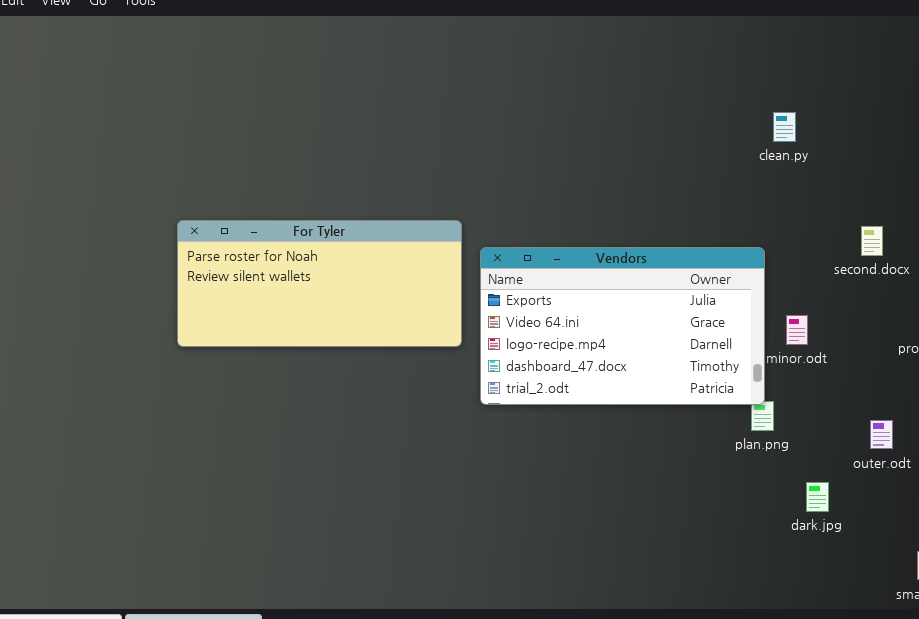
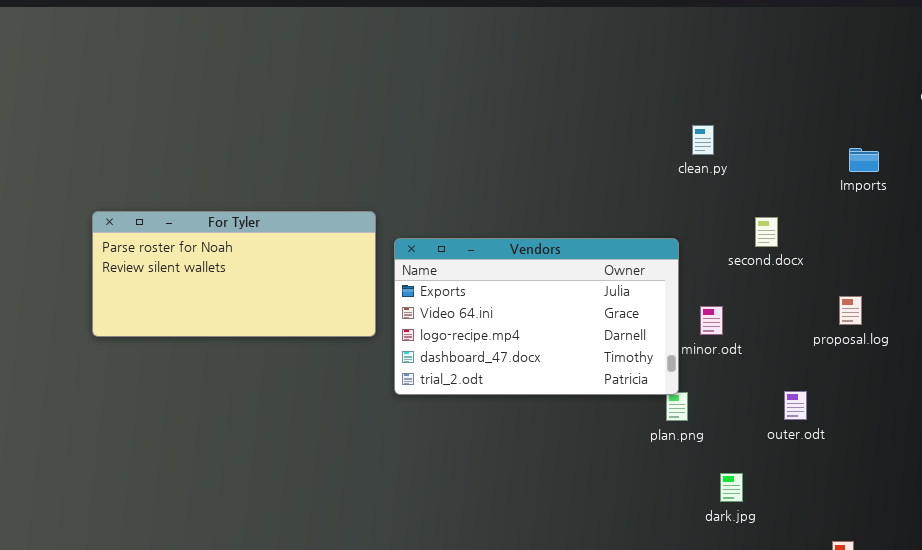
clean.py: [773,112,796,142] -> [692,125,714,155], moved
second.docx: [861,226,883,256] -> [755,217,778,247], moved
outer.odt: [870,420,893,449] -> [784,391,807,420], moved

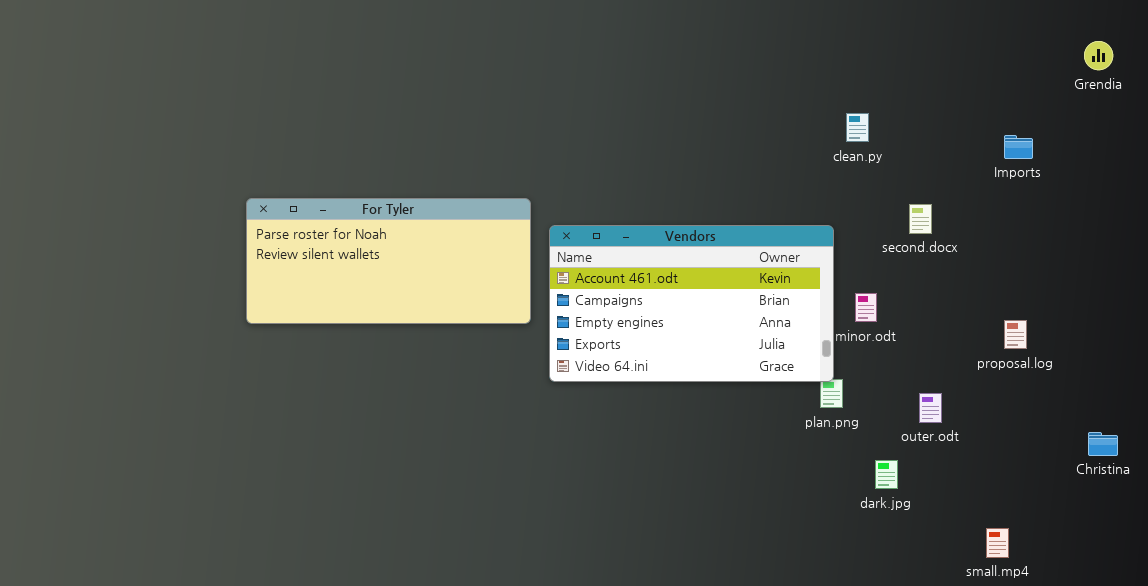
Vendors: [394,238,679,395] -> [549,225,834,382], scrolled up 3 rows
proposal.log: [839,296,862,325] -> [1004,320,1027,349], moved
outer.odt: [784,391,807,420] -> [919,393,942,423], moved

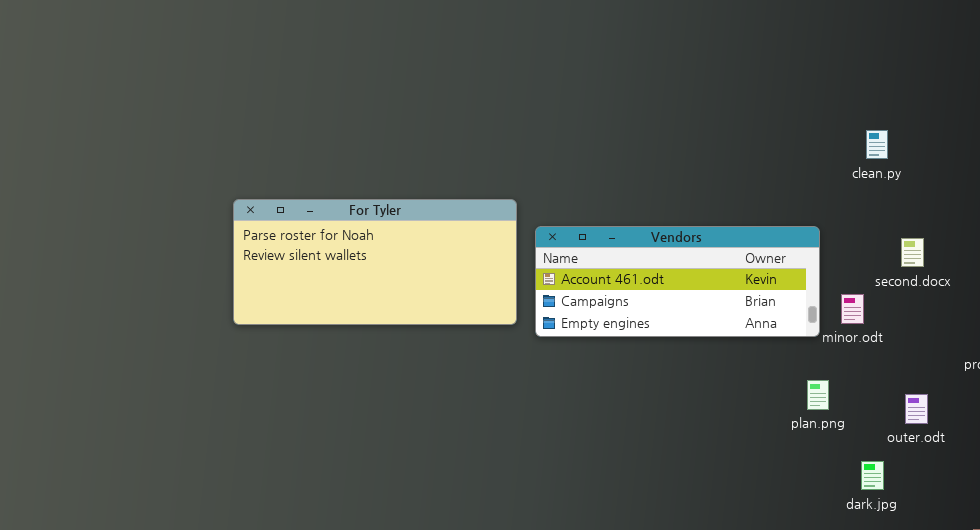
clean.py: [846,113,869,142] -> [866,130,888,159], moved
second.docx: [909,204,932,234] -> [901,238,924,267], moved
Vendors: [549,225,834,382] -> [535,226,820,337], resized

